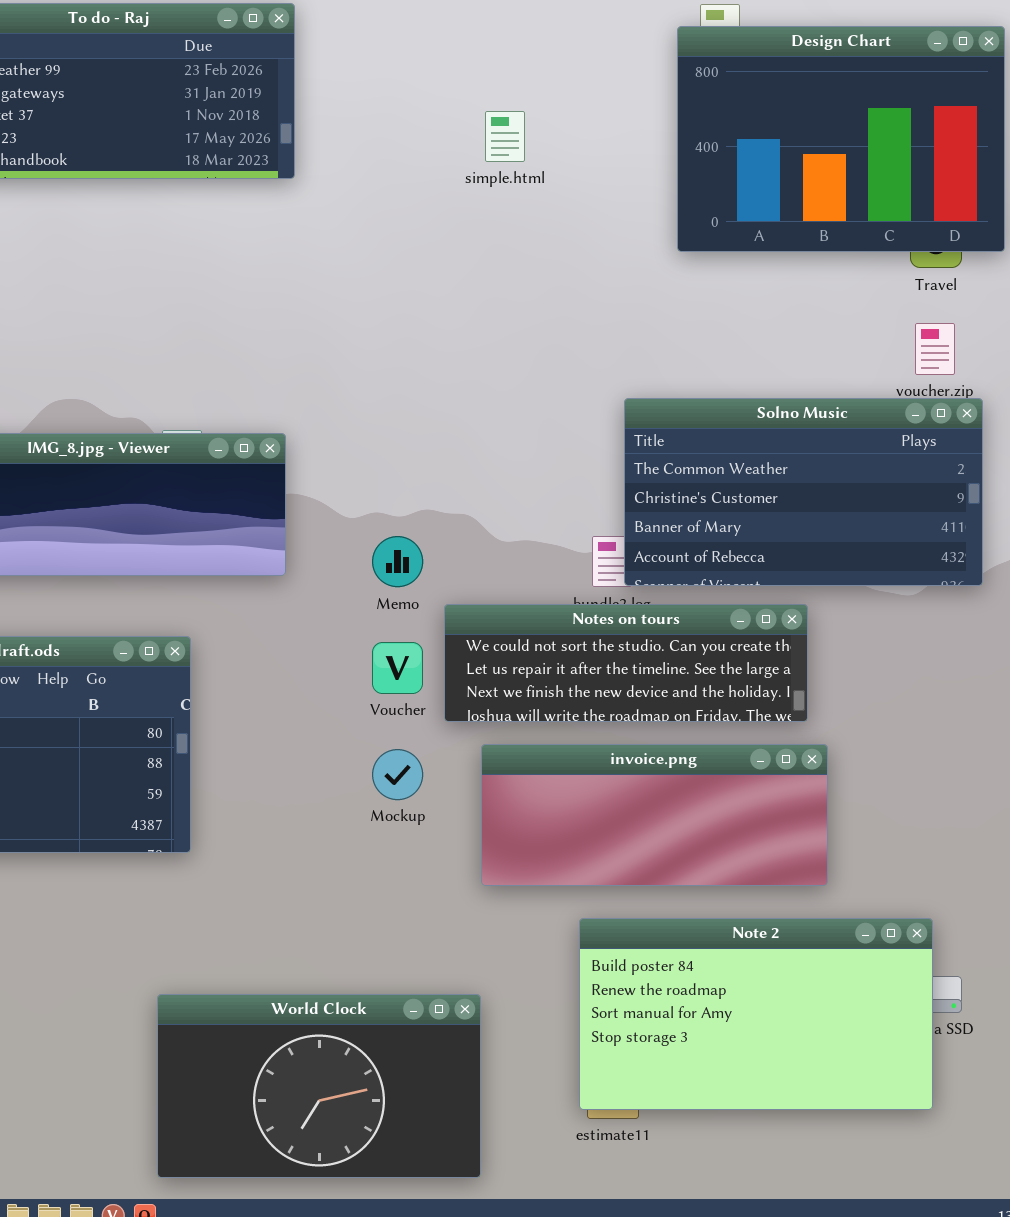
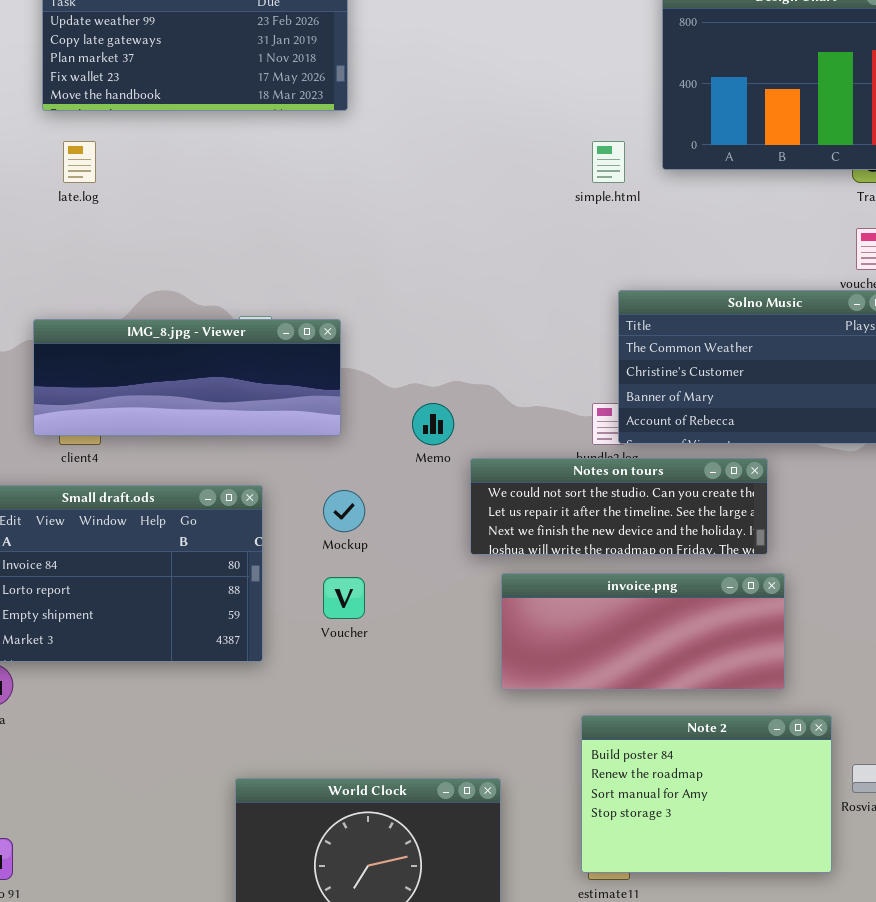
simple.html: [485,111,525,162] -> [592,141,625,183], moved
Voucher: [372,642,423,694] -> [323,577,365,619], moved
Mockup: [372,749,423,800] -> [323,490,365,532], moved
Note 2: [579,918,933,1110] -> [581,715,832,873], resized

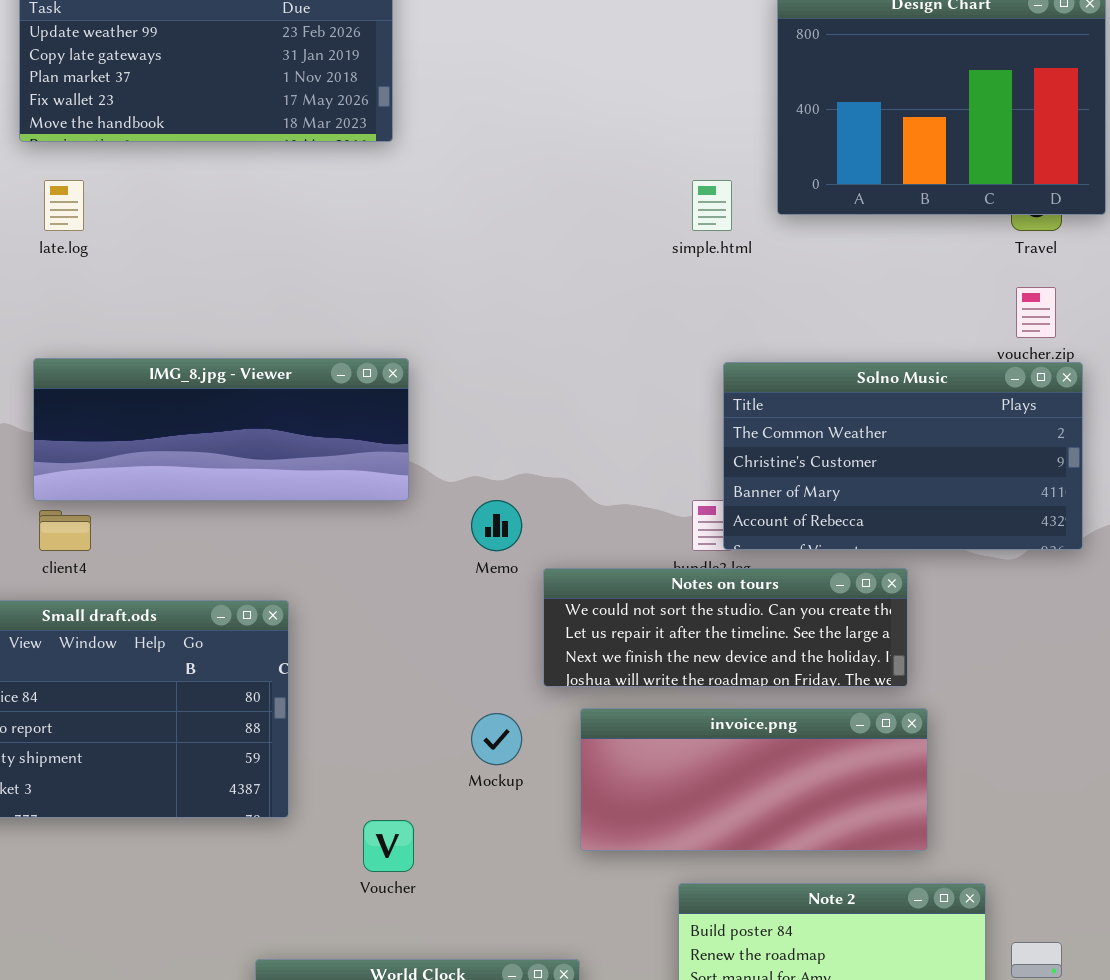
IMG_8.jpg - Viewer: [33,319,341,436] -> [33,358,409,501], moved
Mockup: [323,490,365,532] -> [471,713,522,765], moved
Voucher: [323,577,365,619] -> [363,820,414,872], moved

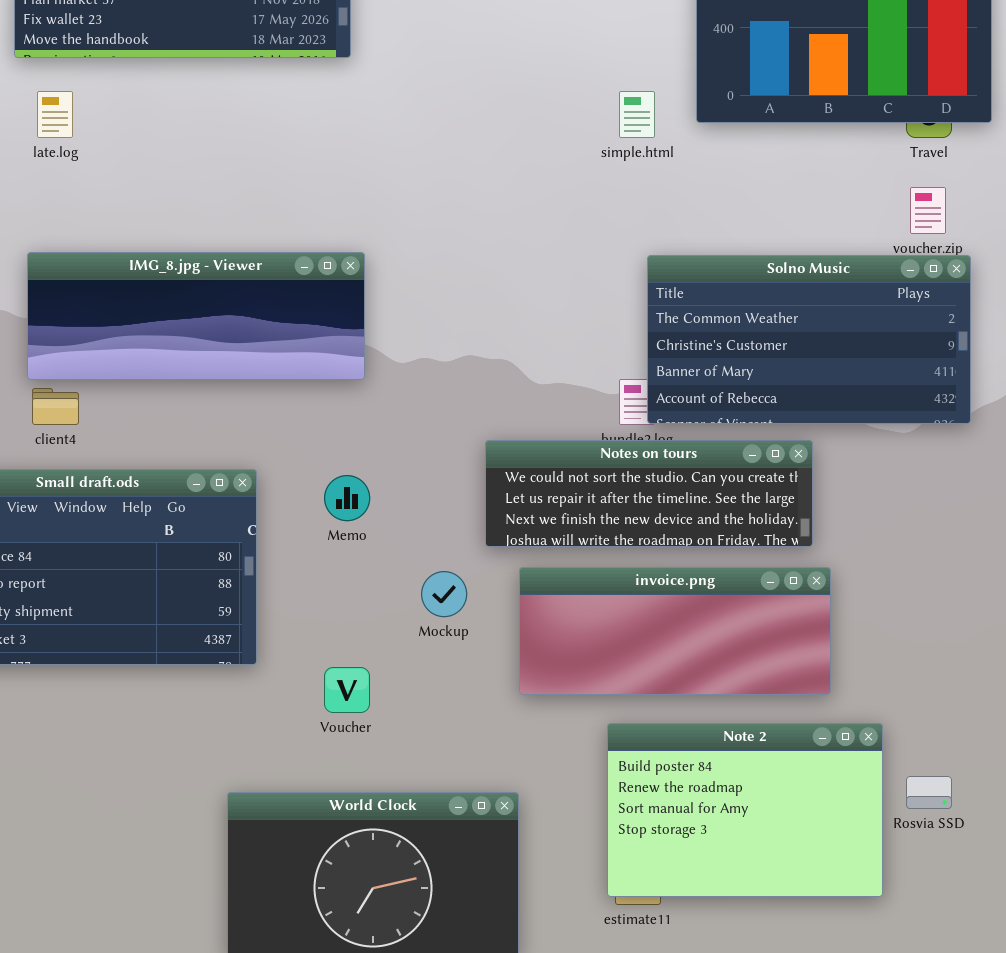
Memo: [471,500,522,551] -> [324,475,370,521], moved

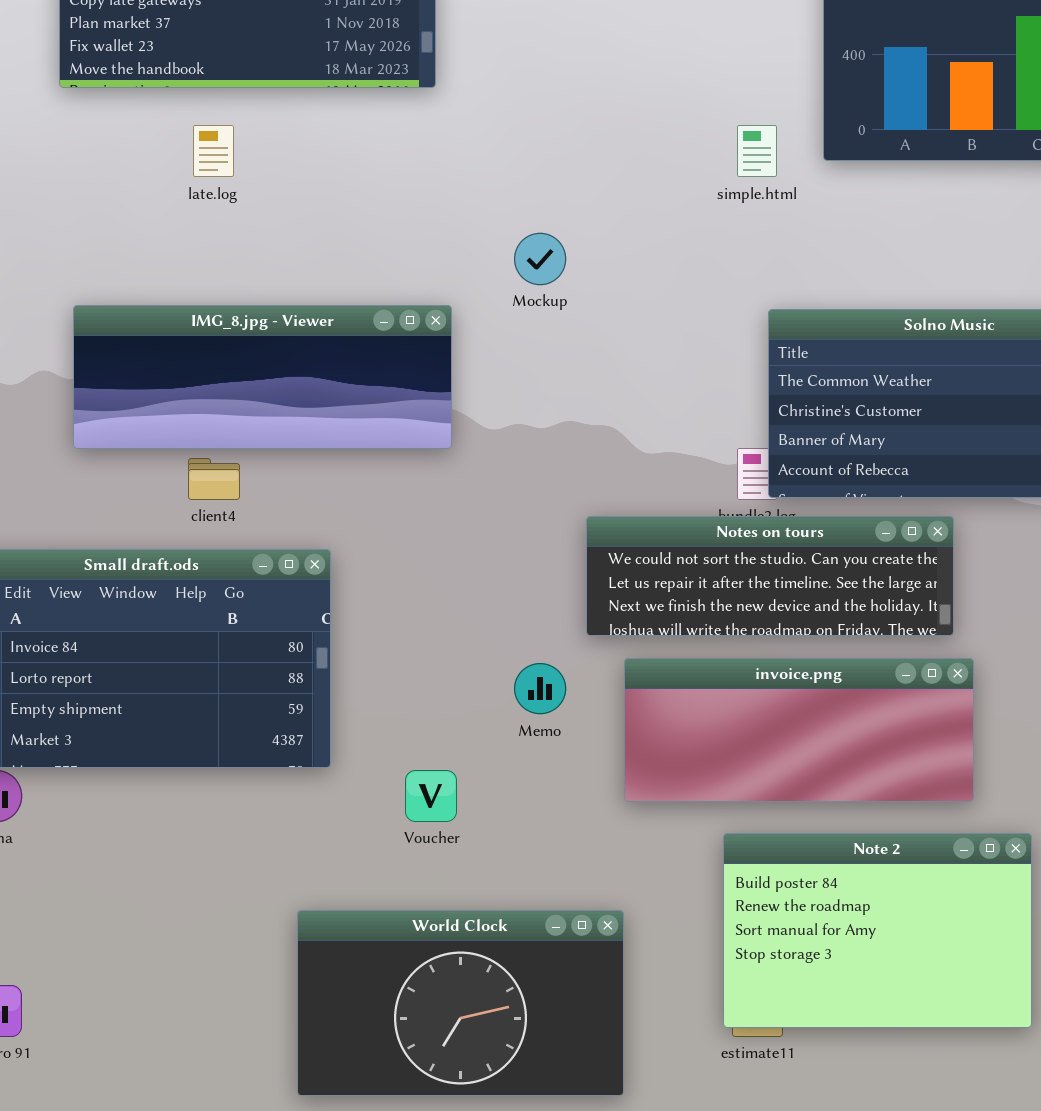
late.log: [37,91,73,138] -> [193,125,234,177], moved
client4: [32,388,79,425] -> [188,458,240,500], moved
Memo: [324,475,370,521] -> [514,663,566,714], moved
Mockup: [421,571,467,617] -> [514,233,566,285], moved

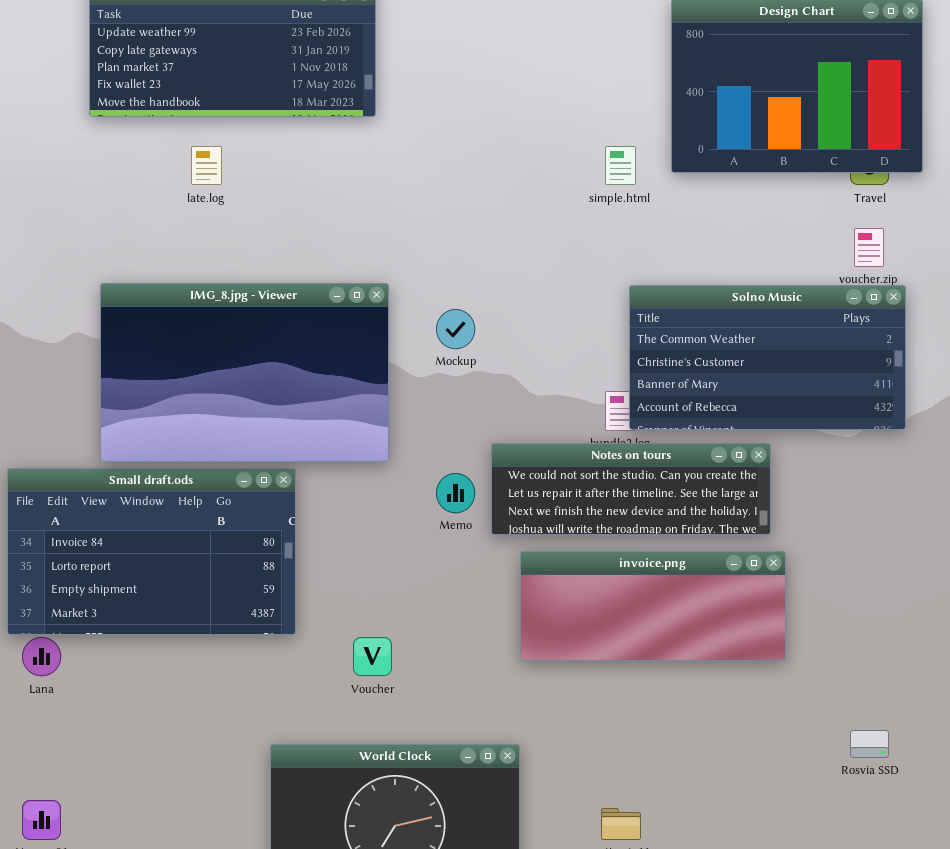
Mockup: [514,233,566,285] -> [436,309,475,349], moved
IMG_8.jpg - Viewer: [73,305,452,449] -> [100,283,389,462], resized
Memo: [514,663,566,714] -> [436,473,475,513], moved
Note 2: [723,833,1032,1028] -> none, closed

